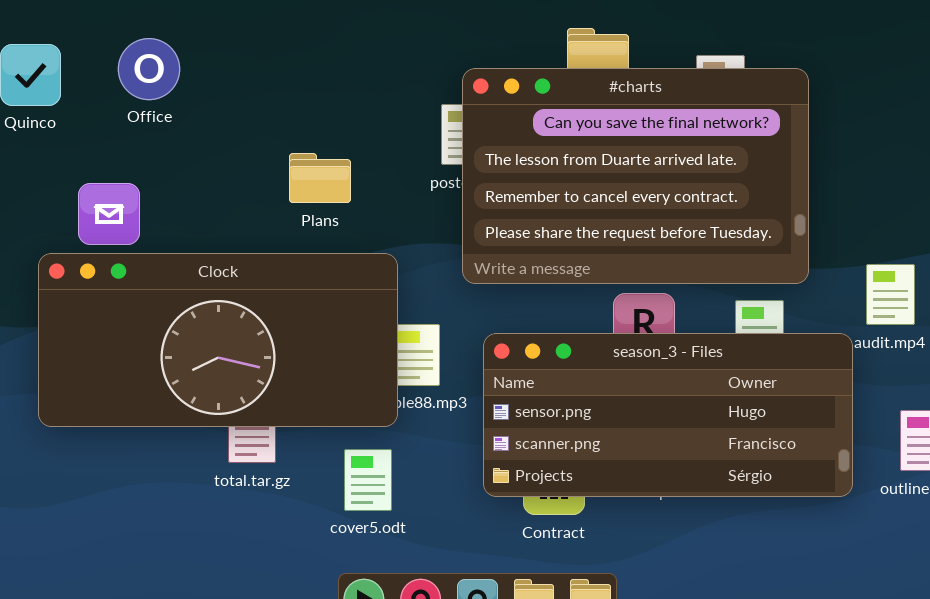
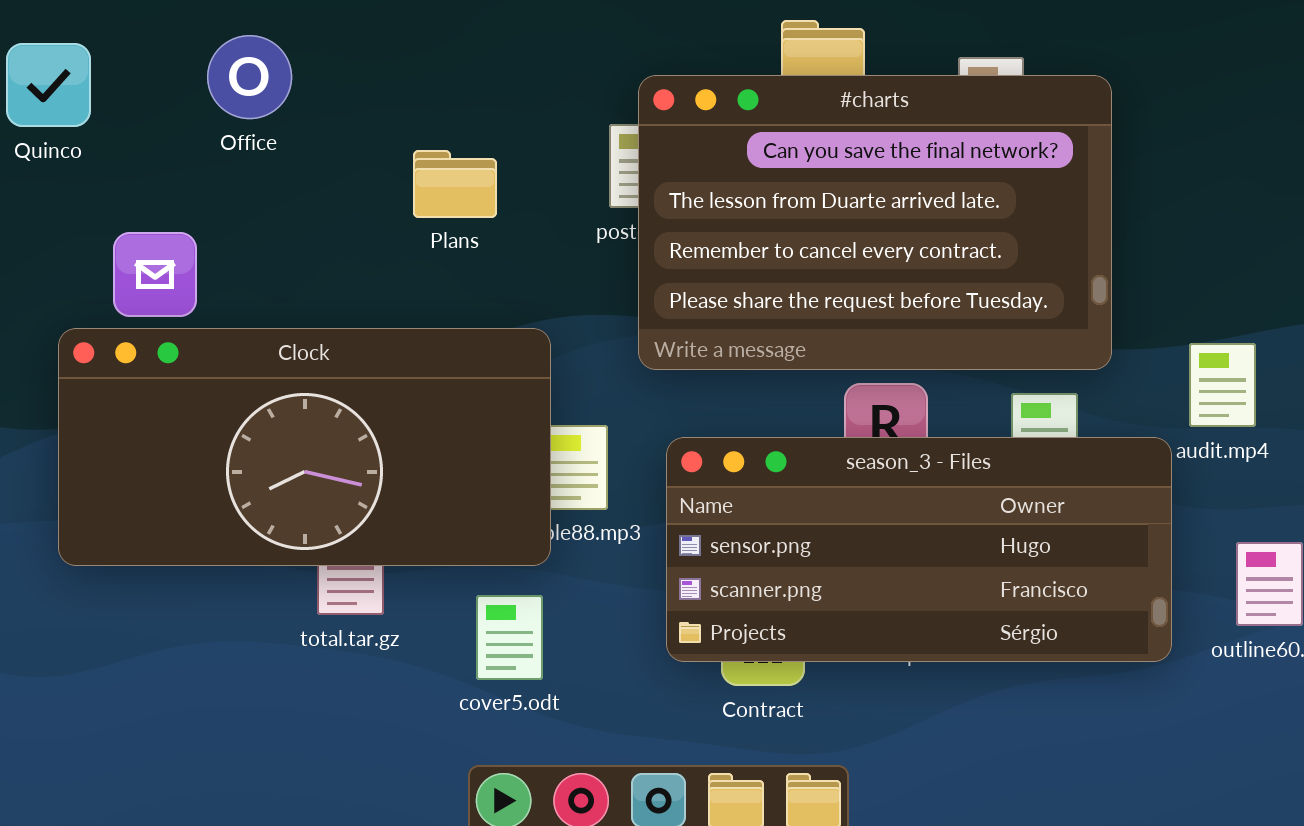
Office: [118,38,180,100] -> [207,35,292,119], moved
Plans: [289,153,351,203] -> [413,150,497,218], moved

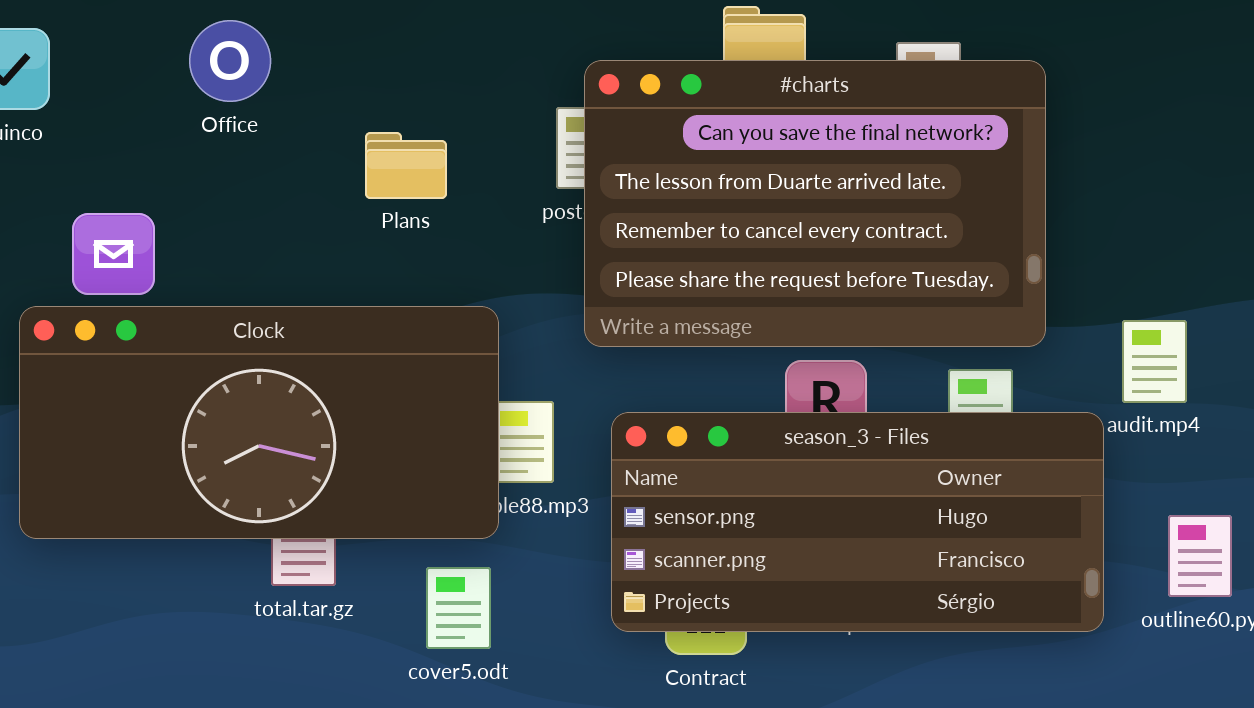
Office: [207,35,292,119] -> [189,20,271,102], moved

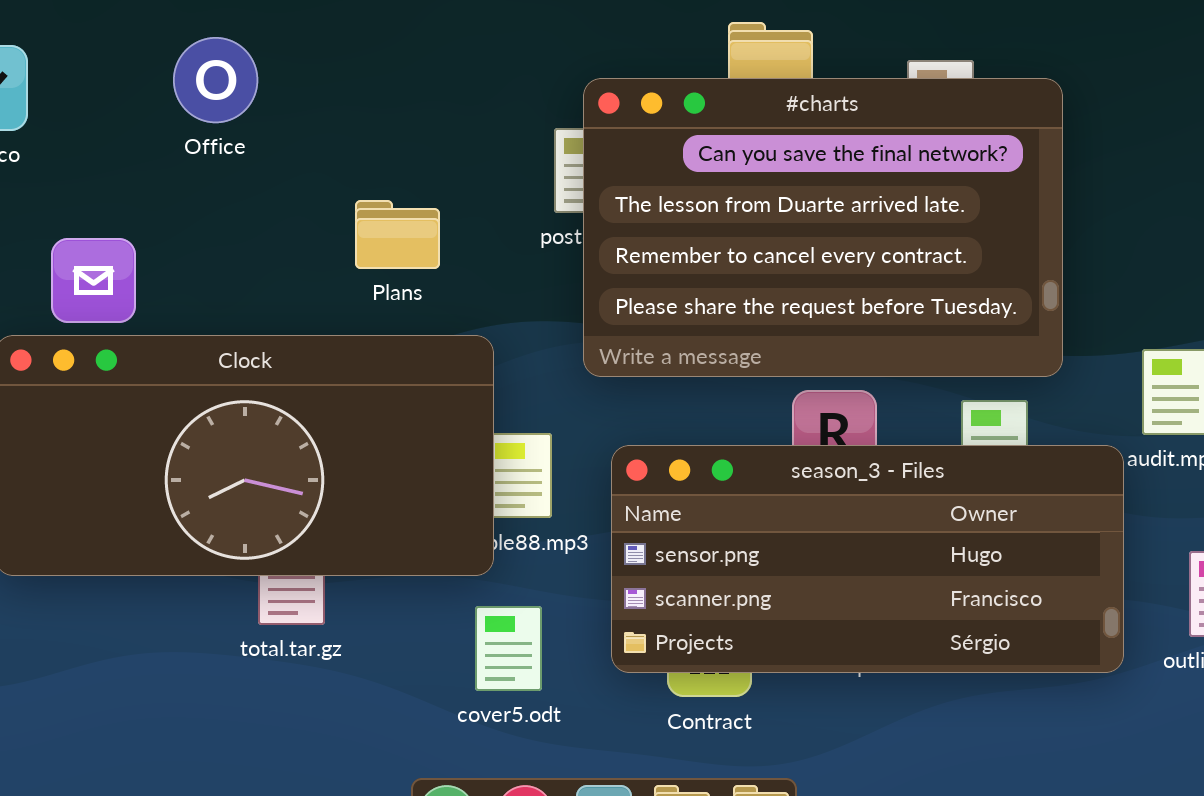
Plans: [365,132,447,199] -> [355,200,440,269], moved
cover5.odt: [426,567,491,649] -> [475,606,542,691], moved

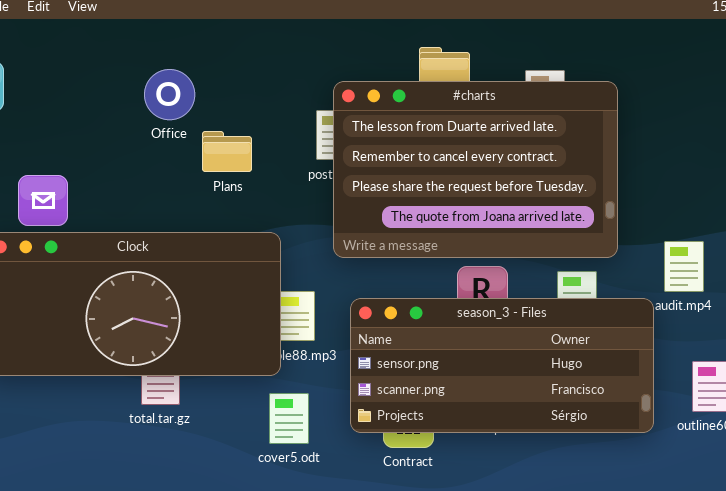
Office: [173,37,258,123] -> [144,69,195,120], moved
#charts: [583,78,1063,377] -> [333,81,618,258], scrolled down 1 row
Plans: [355,200,440,269] -> [202,131,252,172], moved

